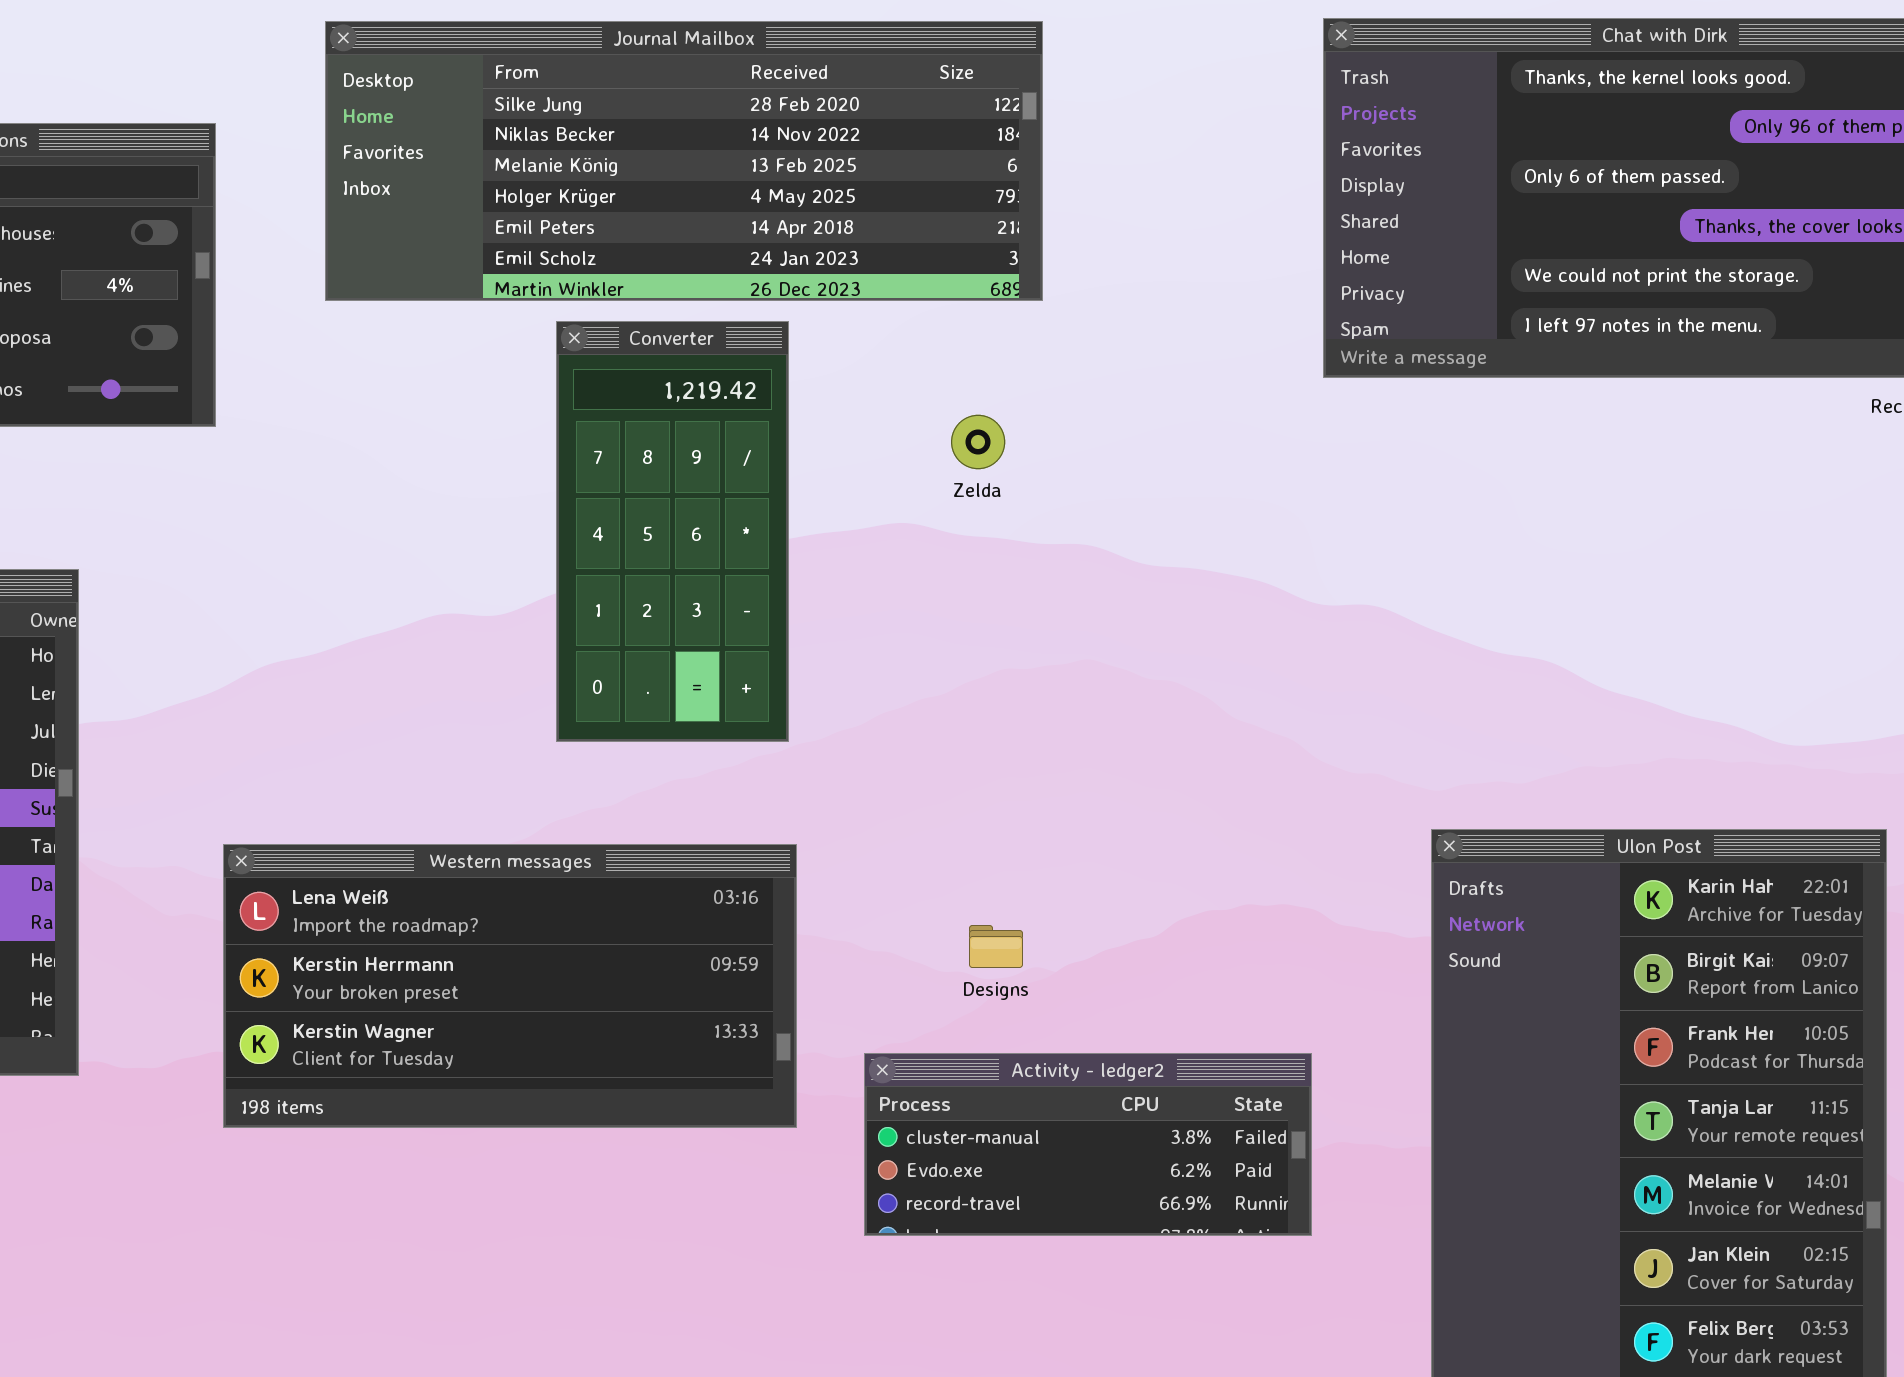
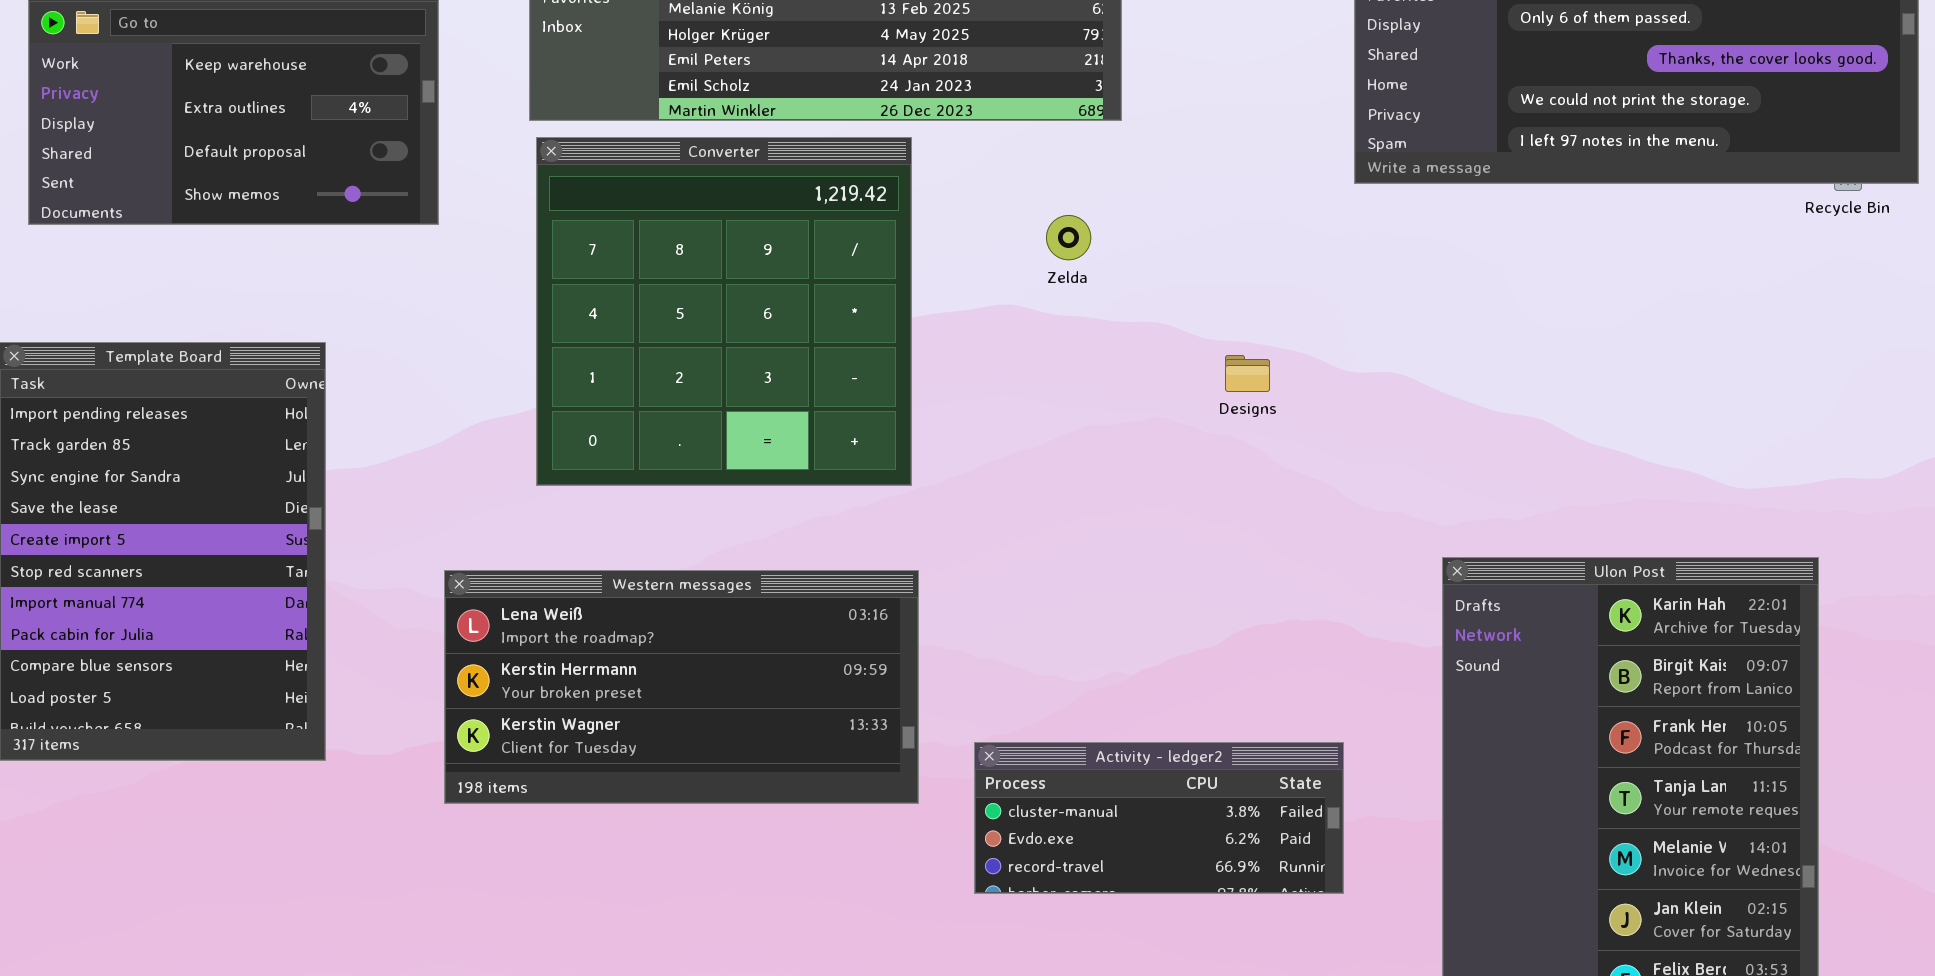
Converter: [556,321,789,742] -> [536,137,912,486], resized
Designs: [969,925,1023,968] -> [1225,355,1270,392], moved

